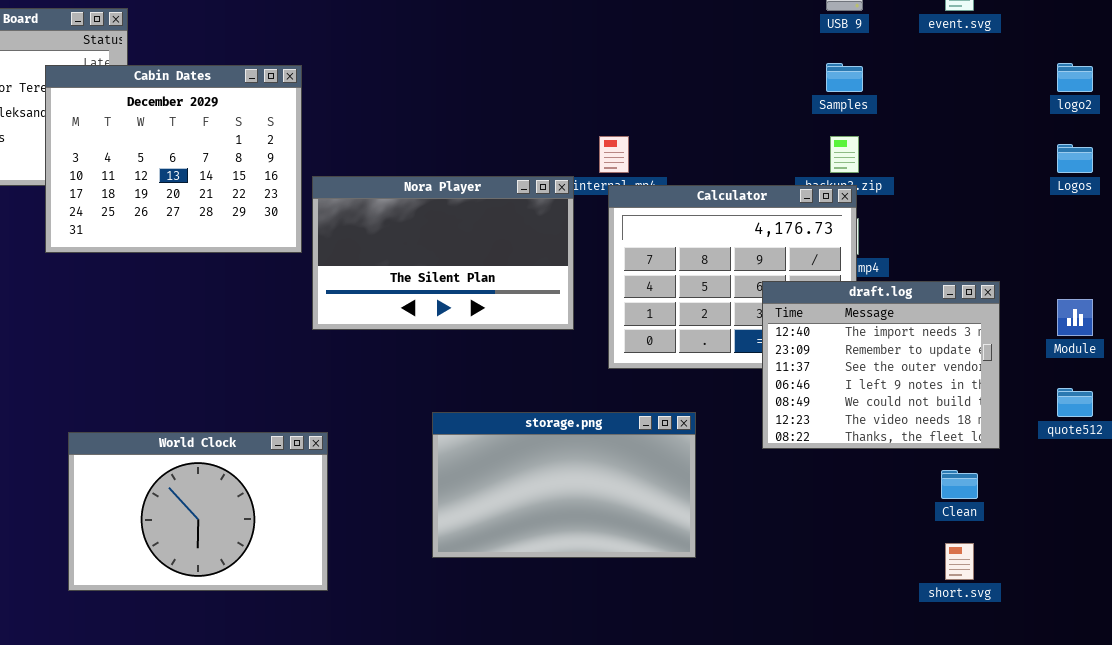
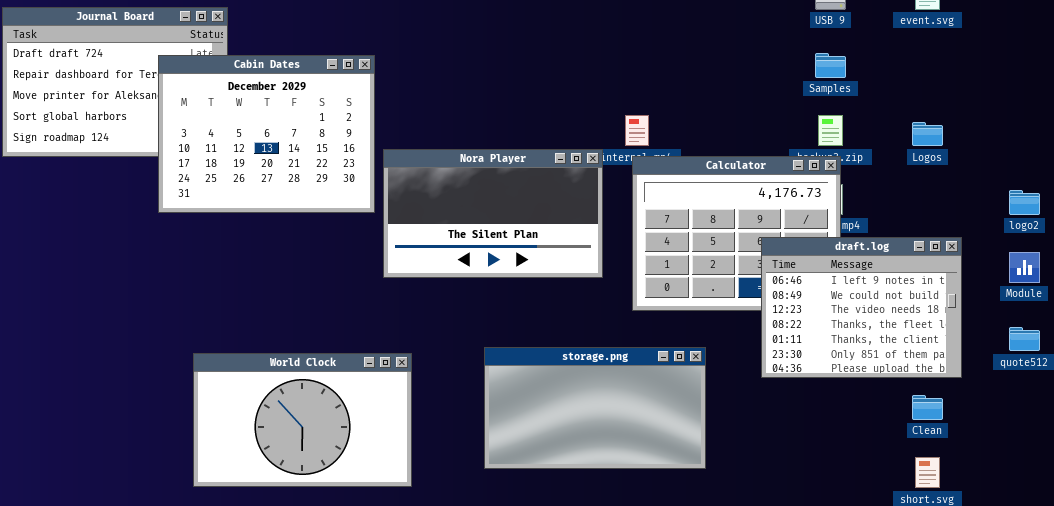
logo2: [1057,63,1093,92] -> [1009,190,1040,215], moved
Logos: [1057,144,1093,173] -> [912,122,943,146], moved
draft.log: [762,281,1000,449] -> [761,237,962,378], scrolled down 3 rows
World Clock: [68,432,328,591] -> [193,353,412,487], moved

